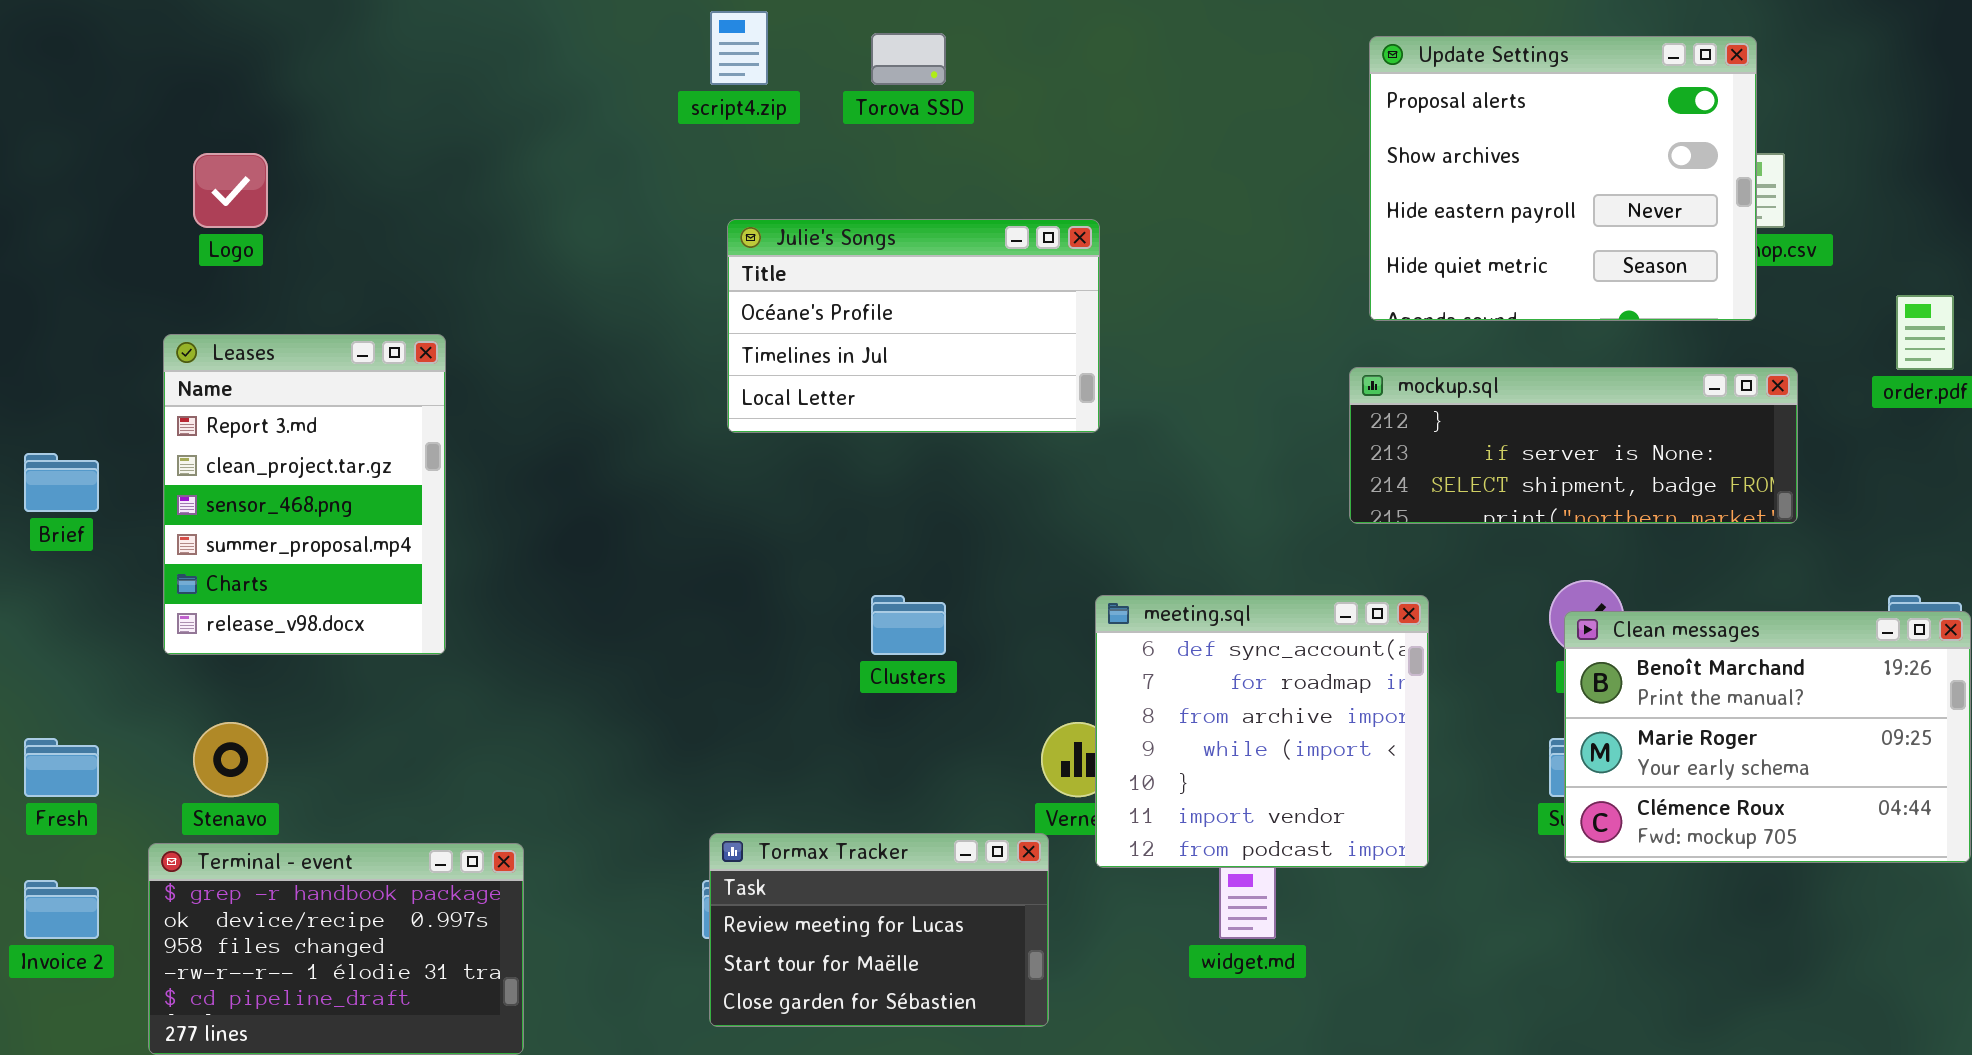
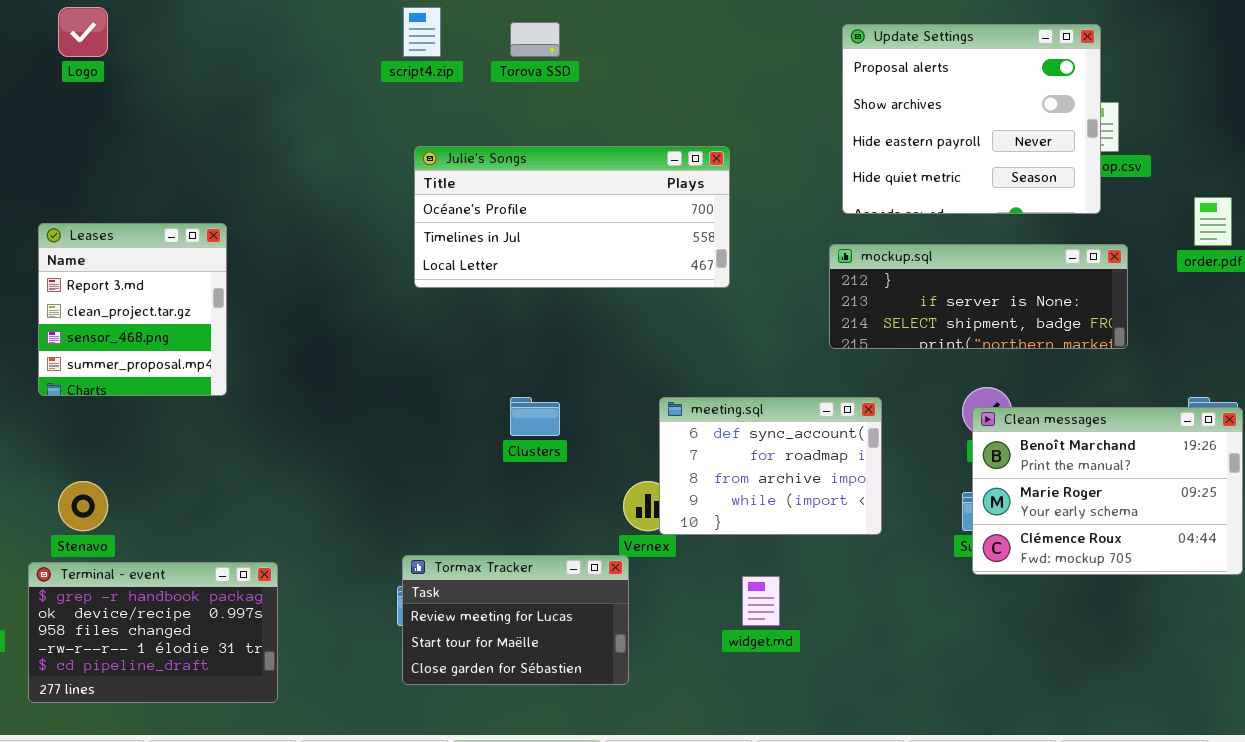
Logo: [193,153,268,228] -> [58,7,108,57], moved
Julie's Songs: [727,219,1100,433] -> [414,146,730,288], resized
Leases: [163,334,446,655] -> [38,223,227,396], resized
meeting.sql: [1095,595,1429,868] -> [659,397,882,535], resized

